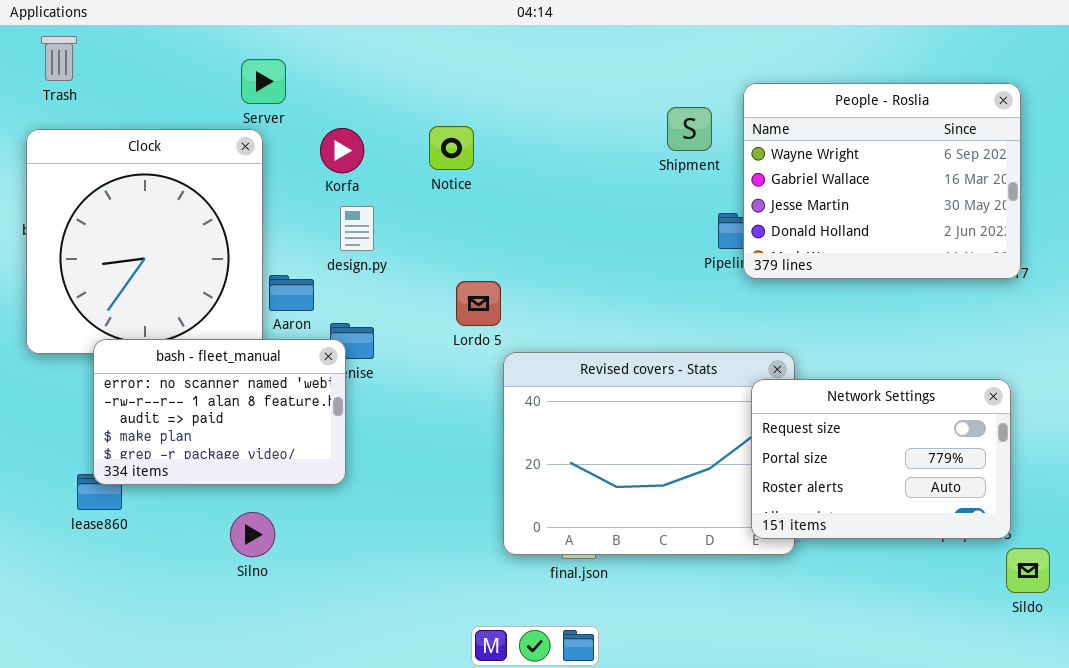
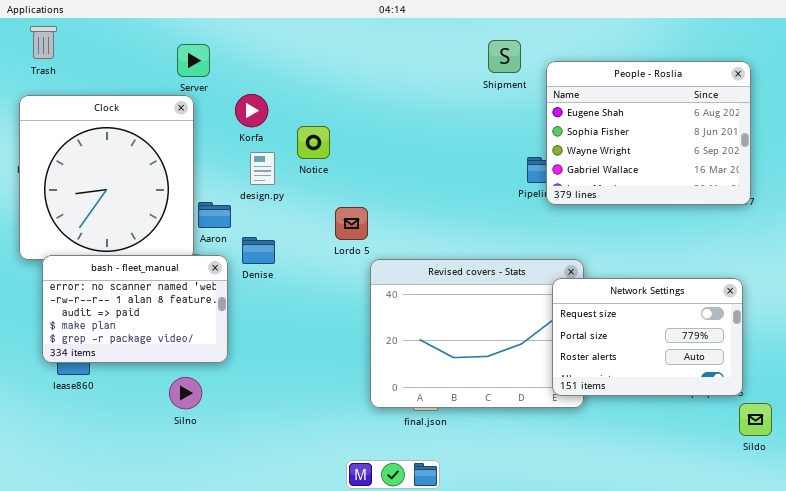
People - Roslia: [743,83,1021,279] -> [546,61,751,205], scrolled up 2 rows
Shipment: [667,107,712,151] -> [488,40,521,73], moved
Notice: [429,126,474,170] -> [297,126,330,159], moved
bash - fleet_manual: [93,339,346,485] -> [42,255,228,363], moved

